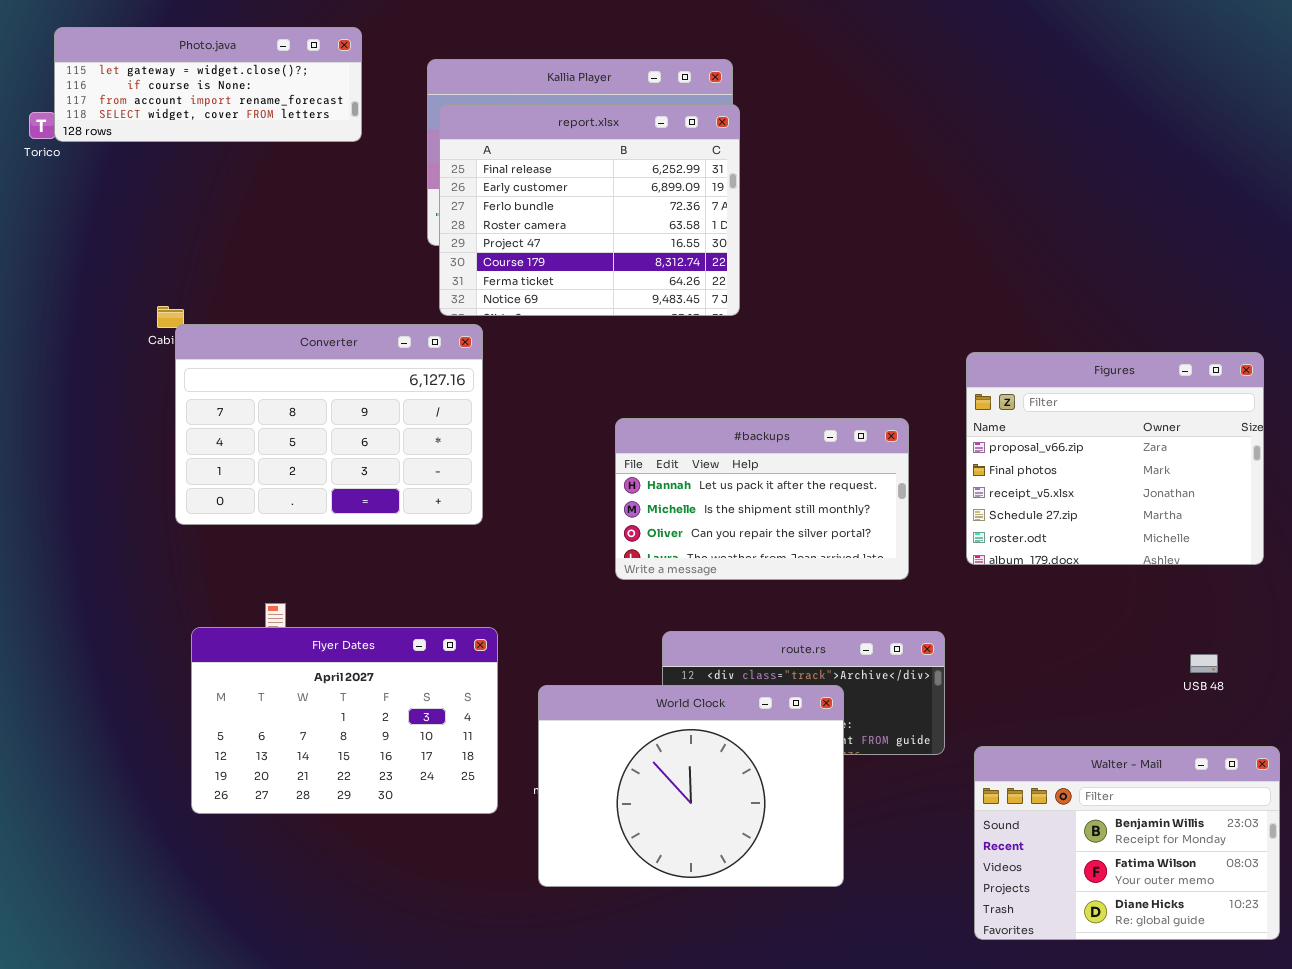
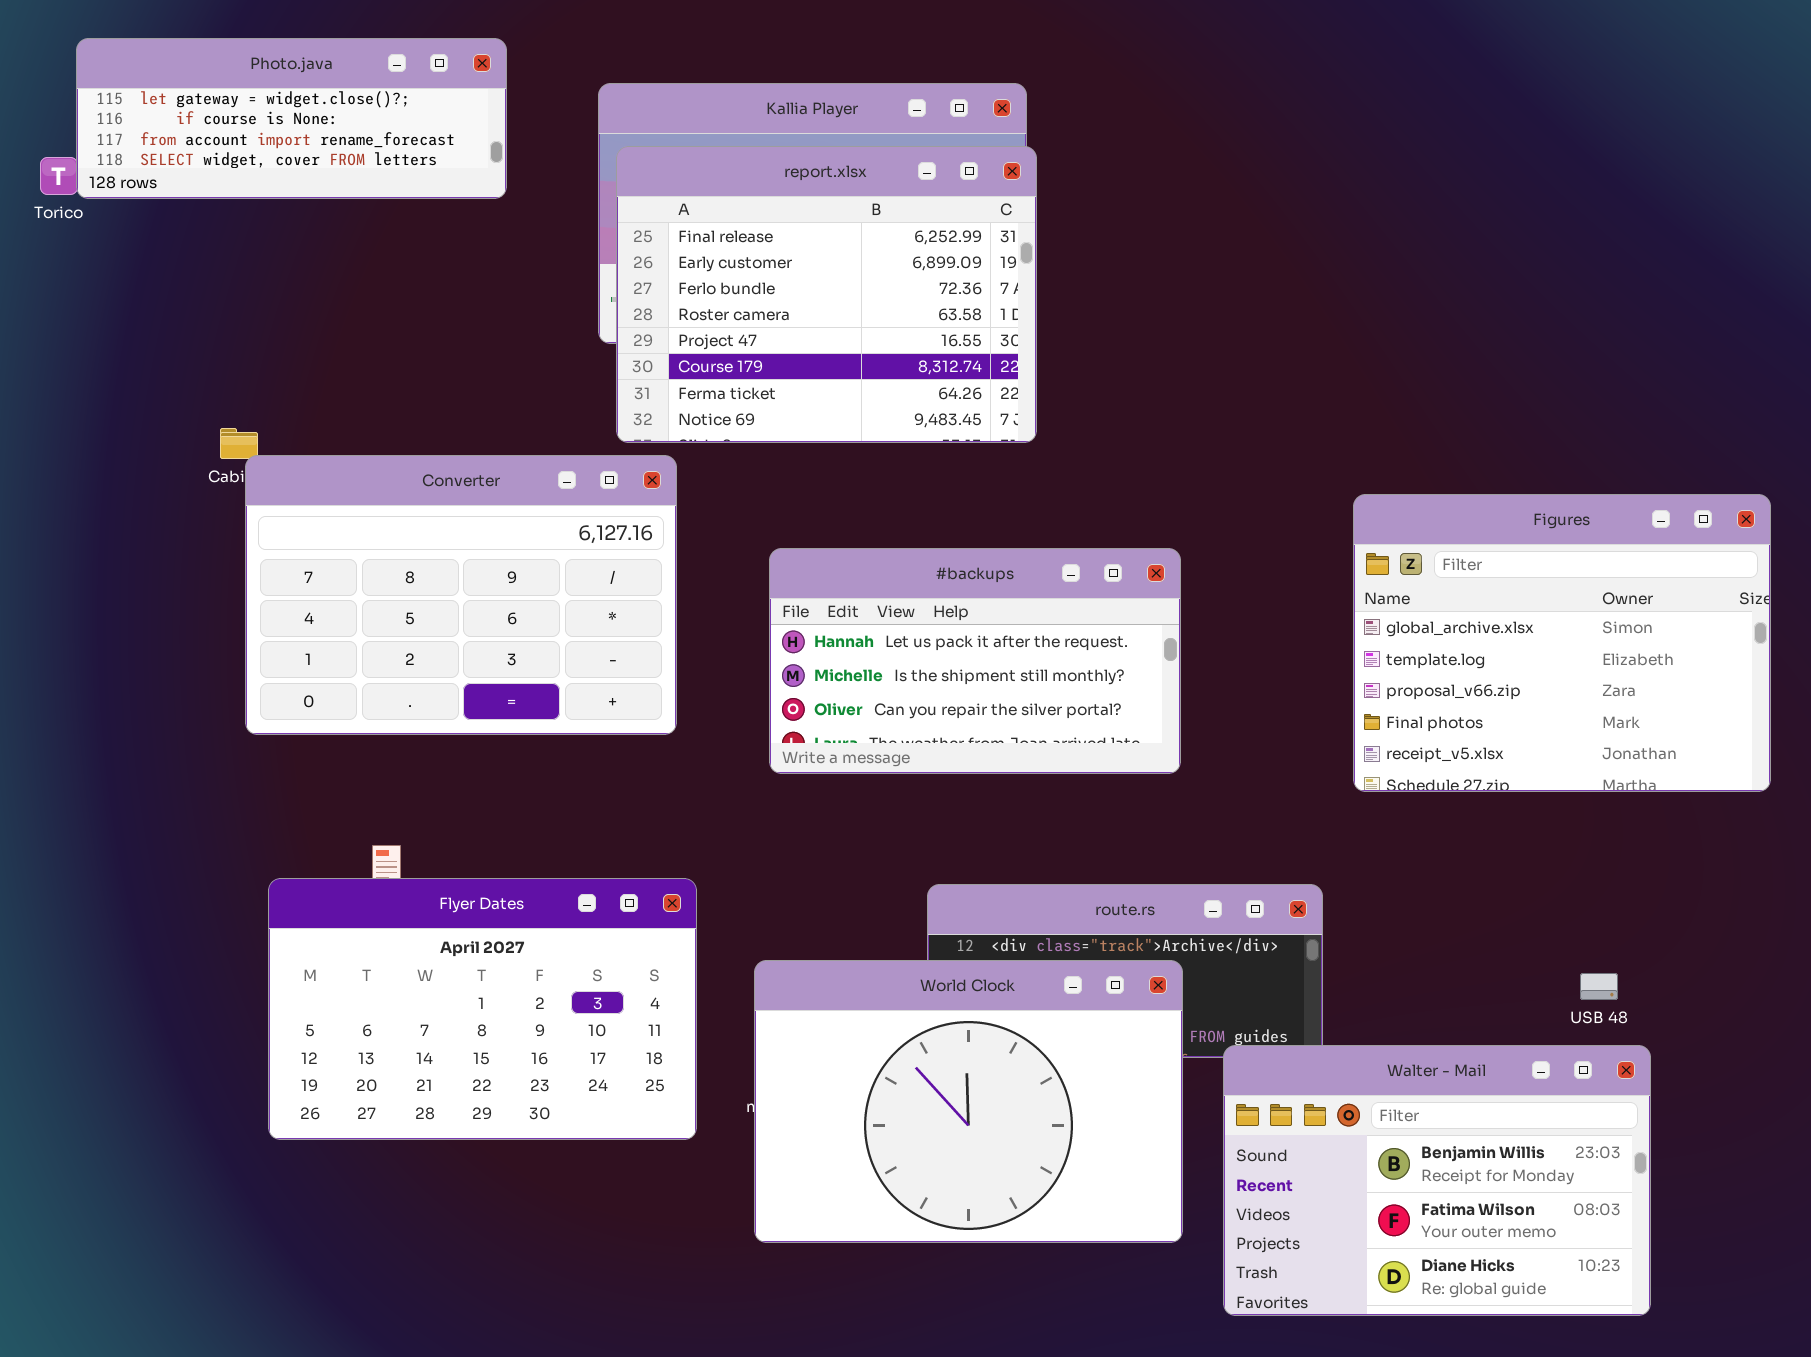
Figures: [966,352,1264,565] -> [1353,494,1771,792], scrolled up 2 rows
#backups: [615,418,909,580] -> [769,548,1181,774], moved
USB 48: [1190,654,1218,673] -> [1580,973,1618,1000], moved
Walter - Mail: [974,746,1280,940] -> [1223,1045,1651,1316], moved

